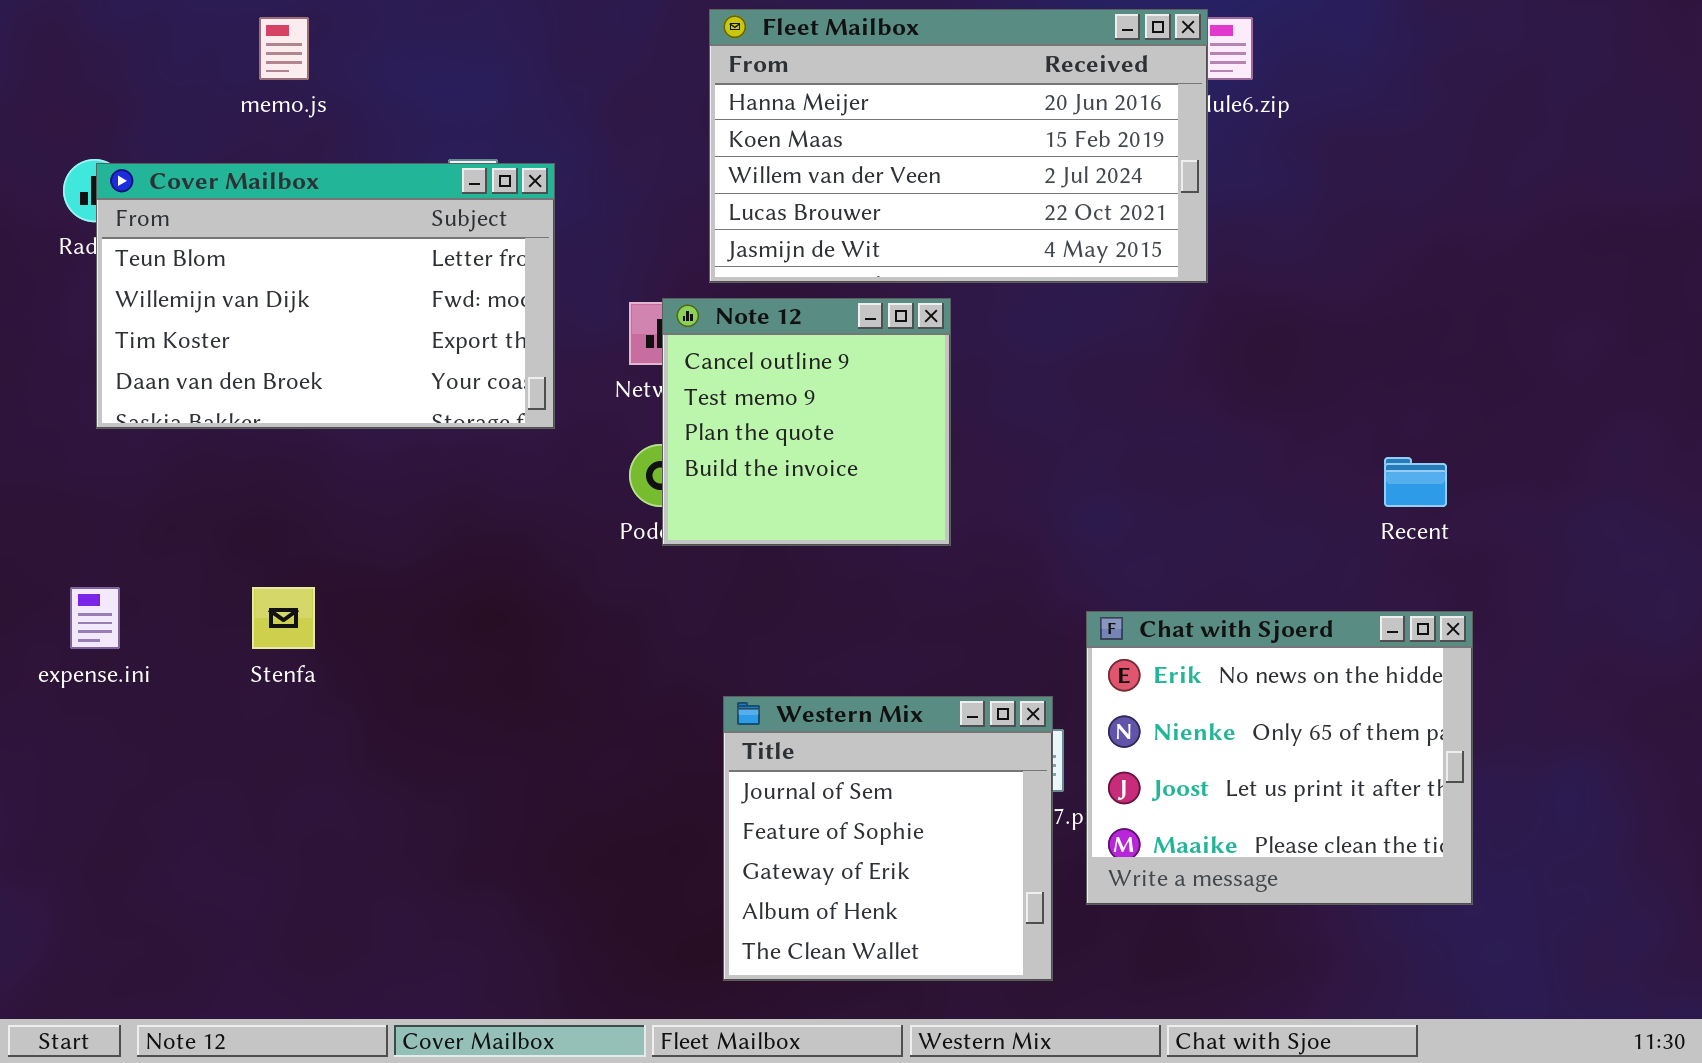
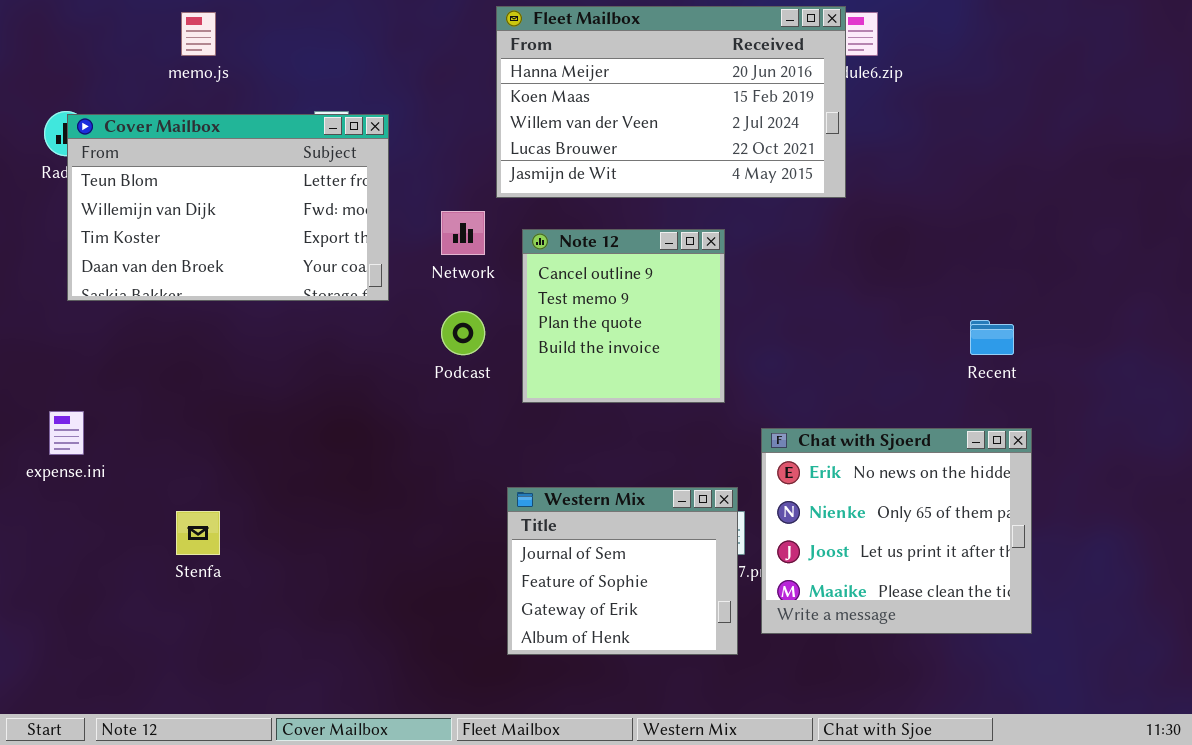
Note 12: [662,298,951,546] -> [522,229,725,403], moved
Stenfa: [252,587,315,649] -> [176,511,220,555], moved
Western Mix: [723,696,1053,981] -> [507,487,738,655], resized

